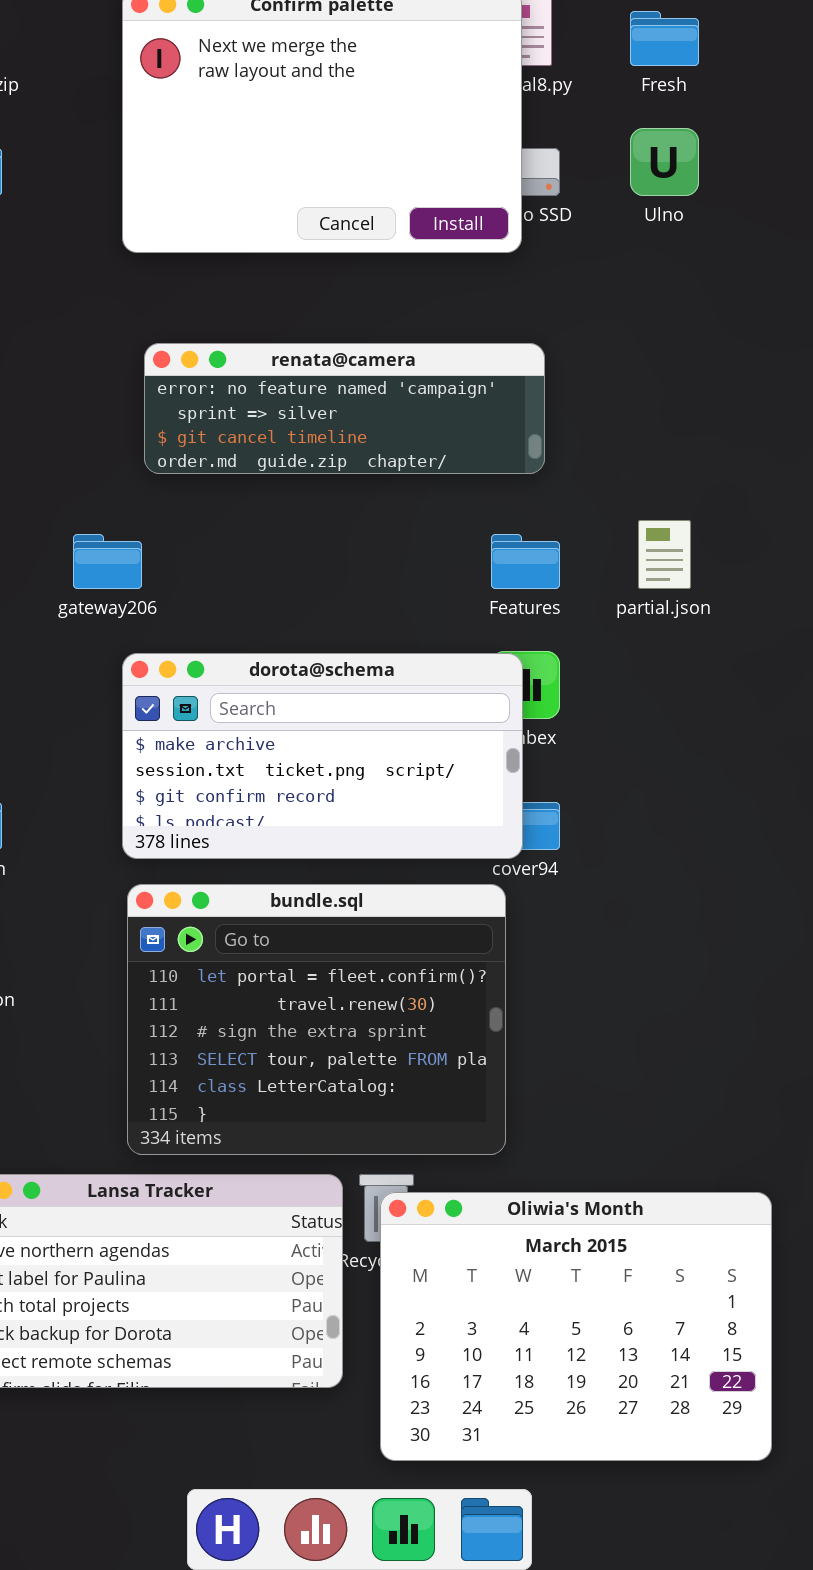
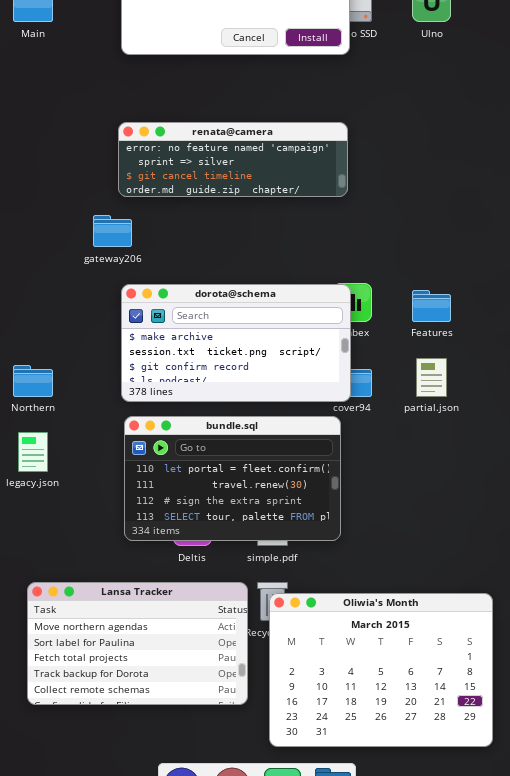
renata@camera: [144,343,545,474] -> [118,122,348,197], moved
partial.json: [638,520,691,589] -> [416,358,447,397], moved
Features: [491,534,560,589] -> [412,290,451,322], moved
bundle.sql: [127,884,506,1155] -> [124,416,341,541], resized

